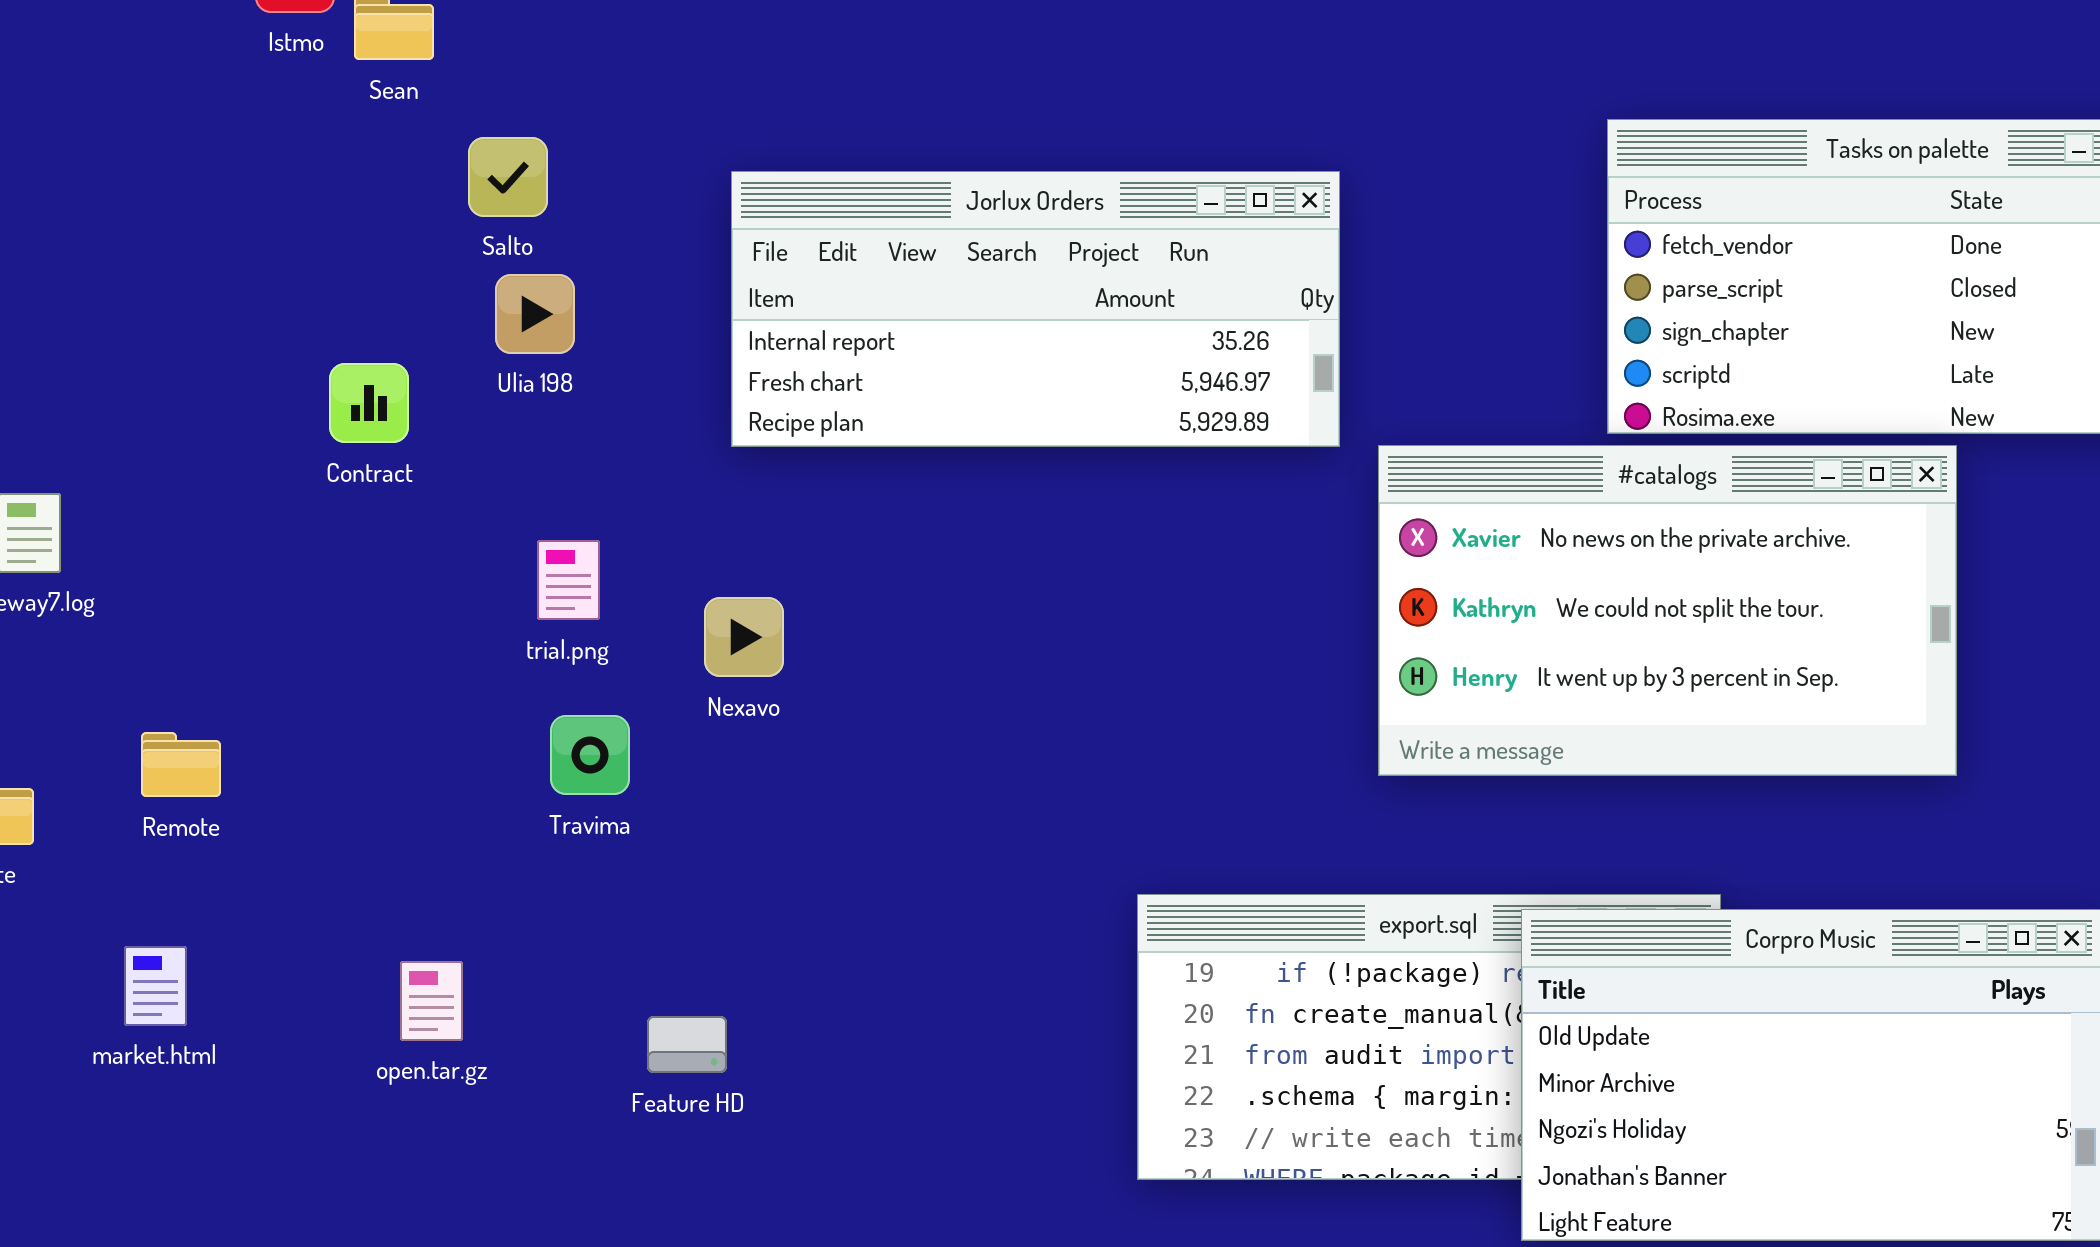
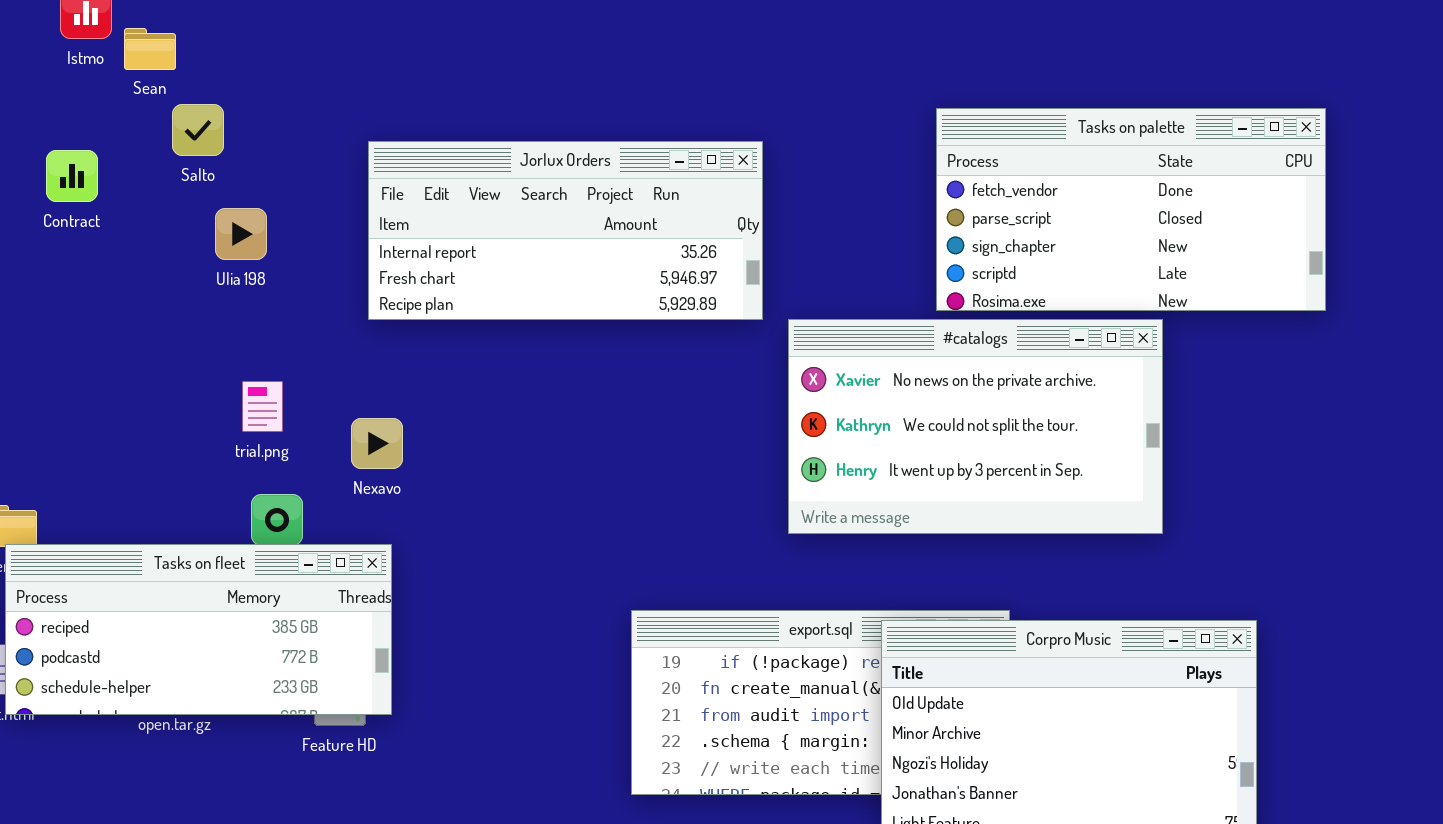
Salto: [468,137,548,217] -> [172,104,224,156], moved
Contract: [329,363,409,443] -> [46,150,98,202], moved
Tasks on fleet: none -> [5,544,392,715], opened

